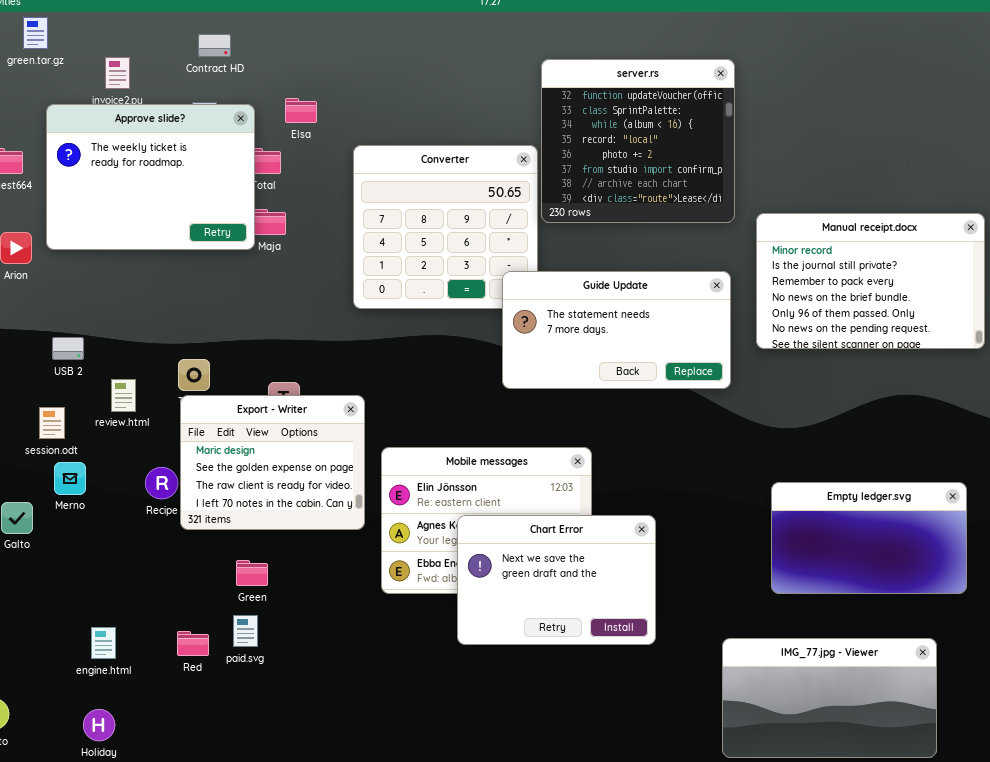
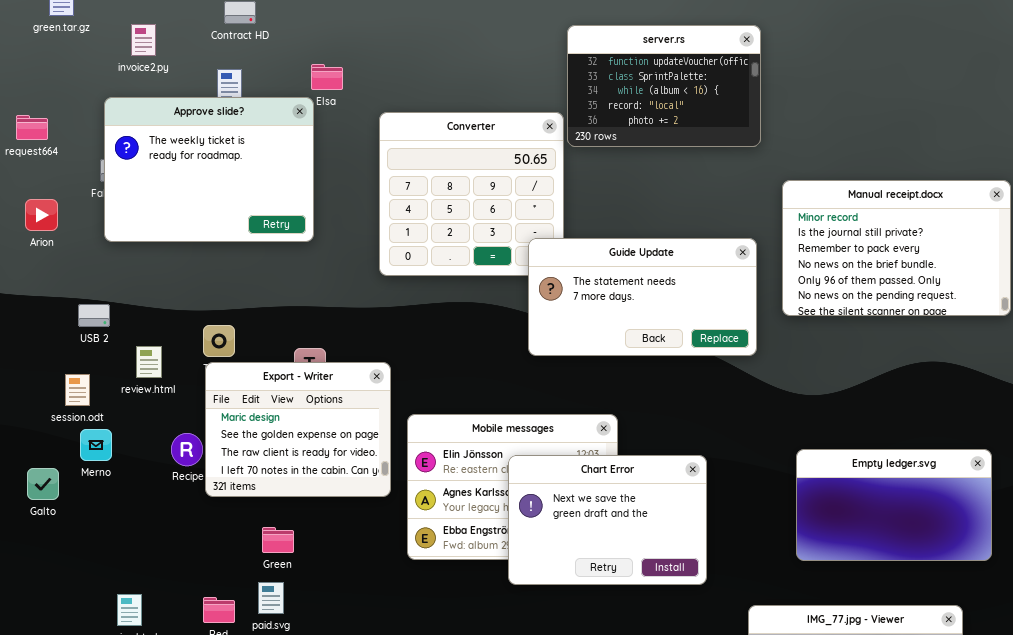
server.rs: [541,59,735,223] -> [567,25,761,147], resized
Approve slide?: [46,104,255,250] -> [104,97,314,242], moved
Chart Error: [457,515,656,645] -> [508,455,707,585], moved

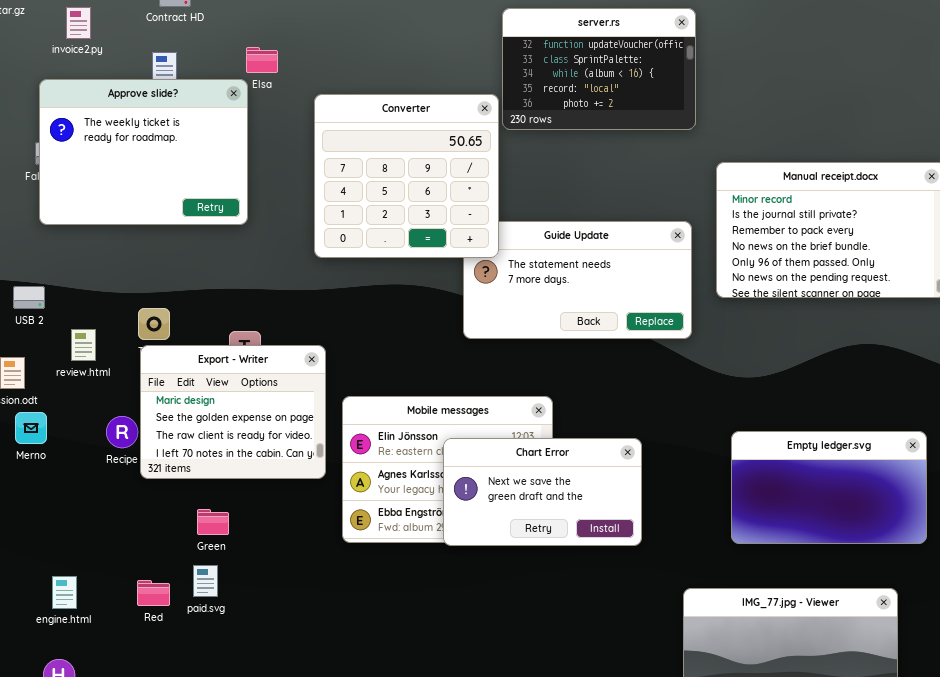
Converter: [379,112,564,276] -> [314,94,499,258], raised
Chart Error: [508,455,707,585] -> [443,438,642,546], resized

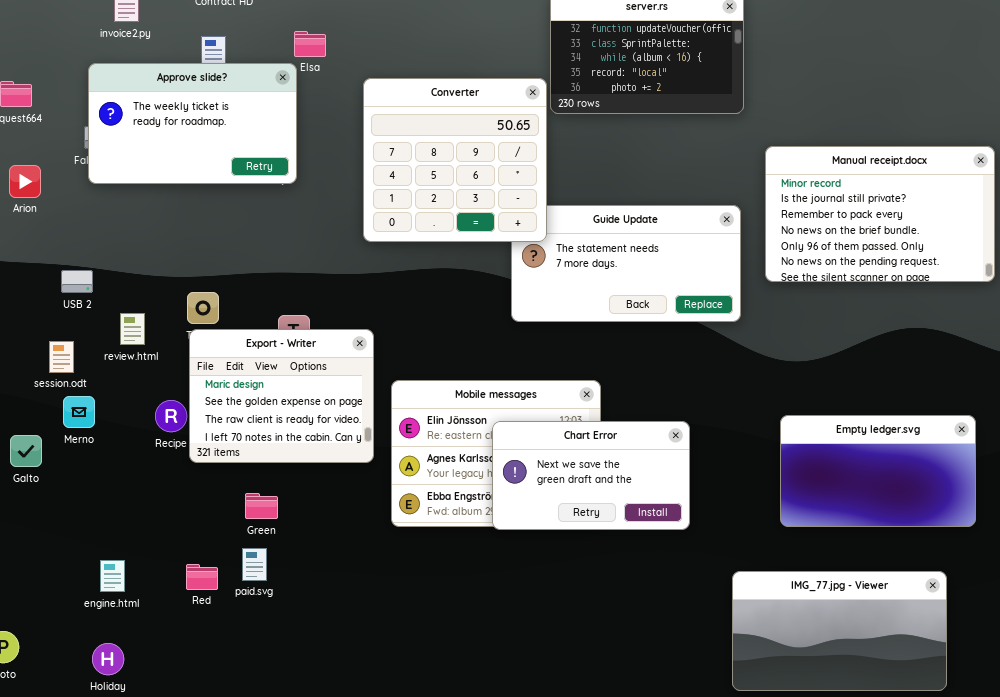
Approve slide?: [39,79,248,225] -> [88,63,297,184], resized

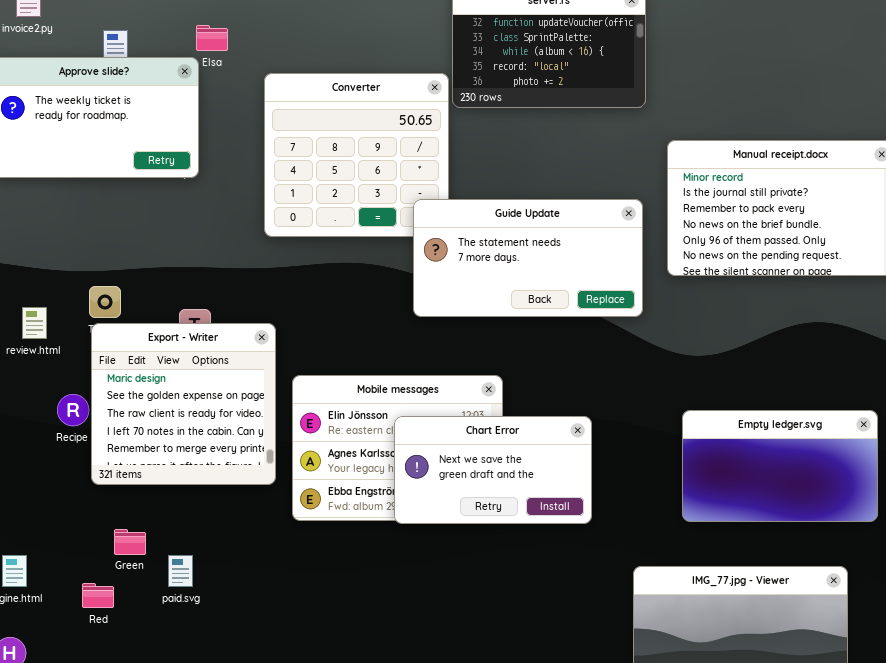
Guide Update: [511,205,741,322] -> [413,199,643,317], raised
Export - Writer: [189,329,374,463] -> [91,323,276,485], resized
Green: [245,493,278,519] -> [114,529,146,555], moved
paid.svg: [242,548,267,581] -> [168,555,193,587], moved
Red: [186,564,218,590] -> [82,583,114,608], moved

